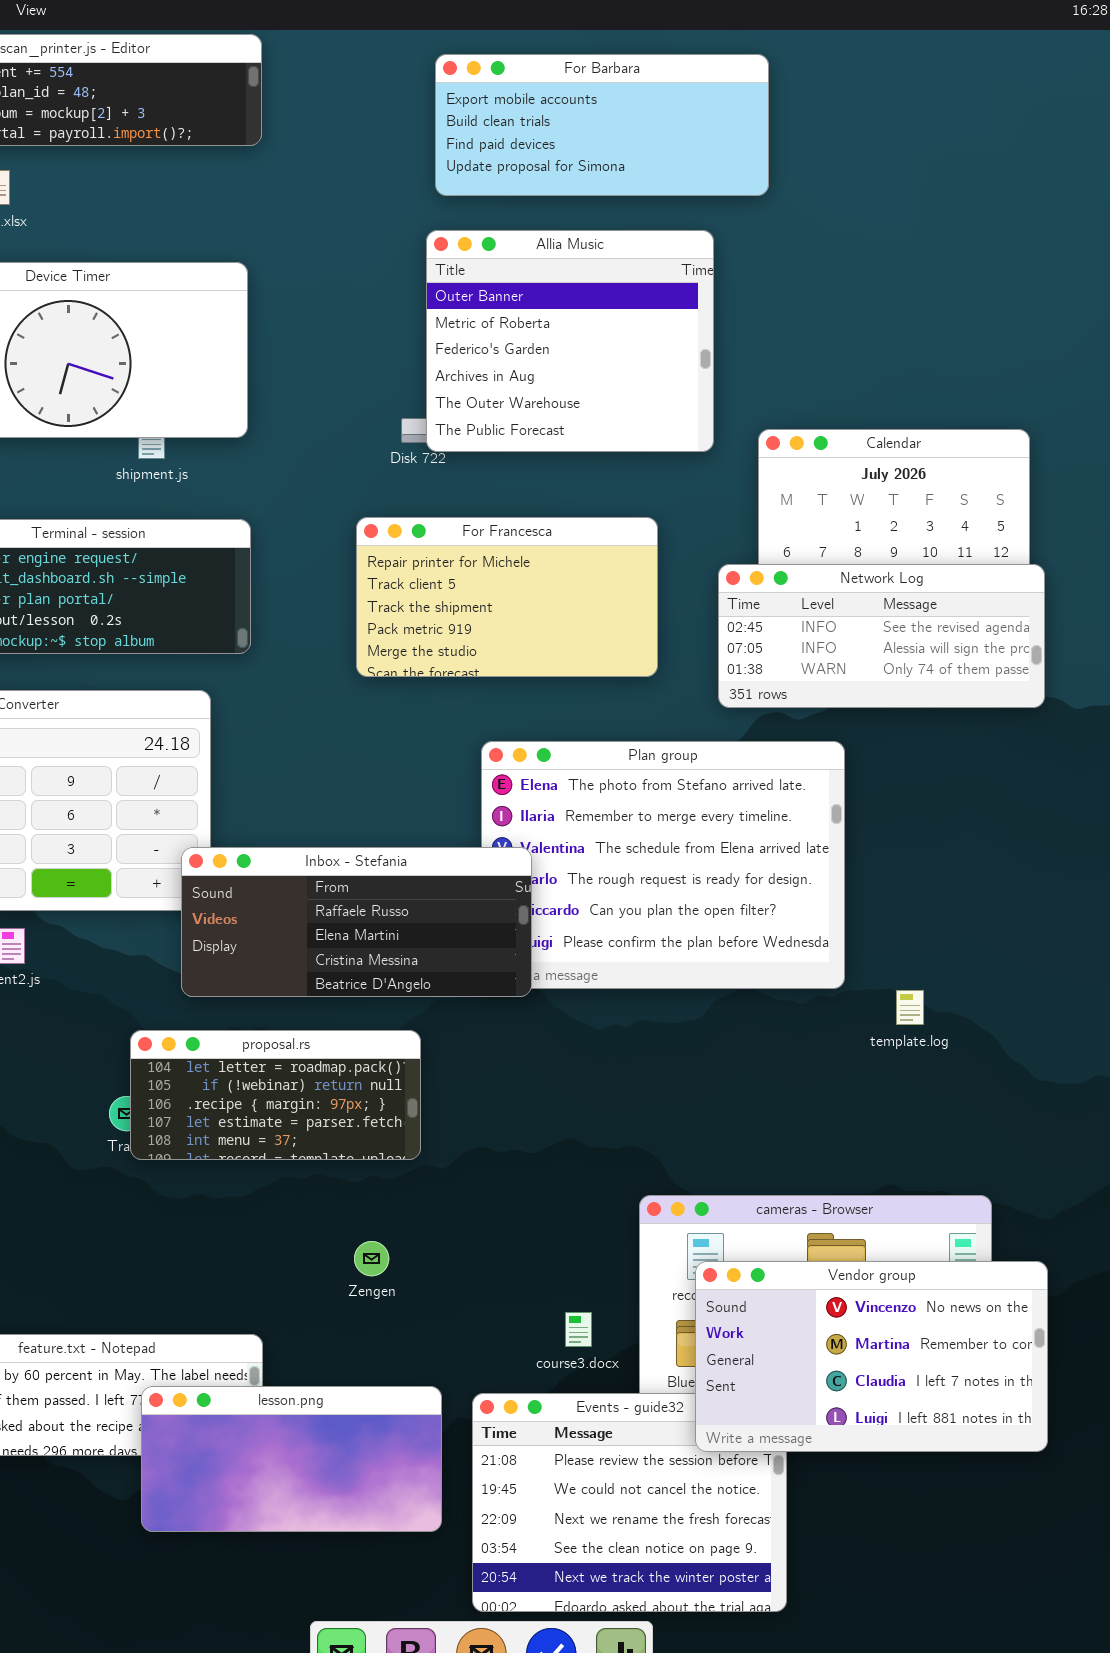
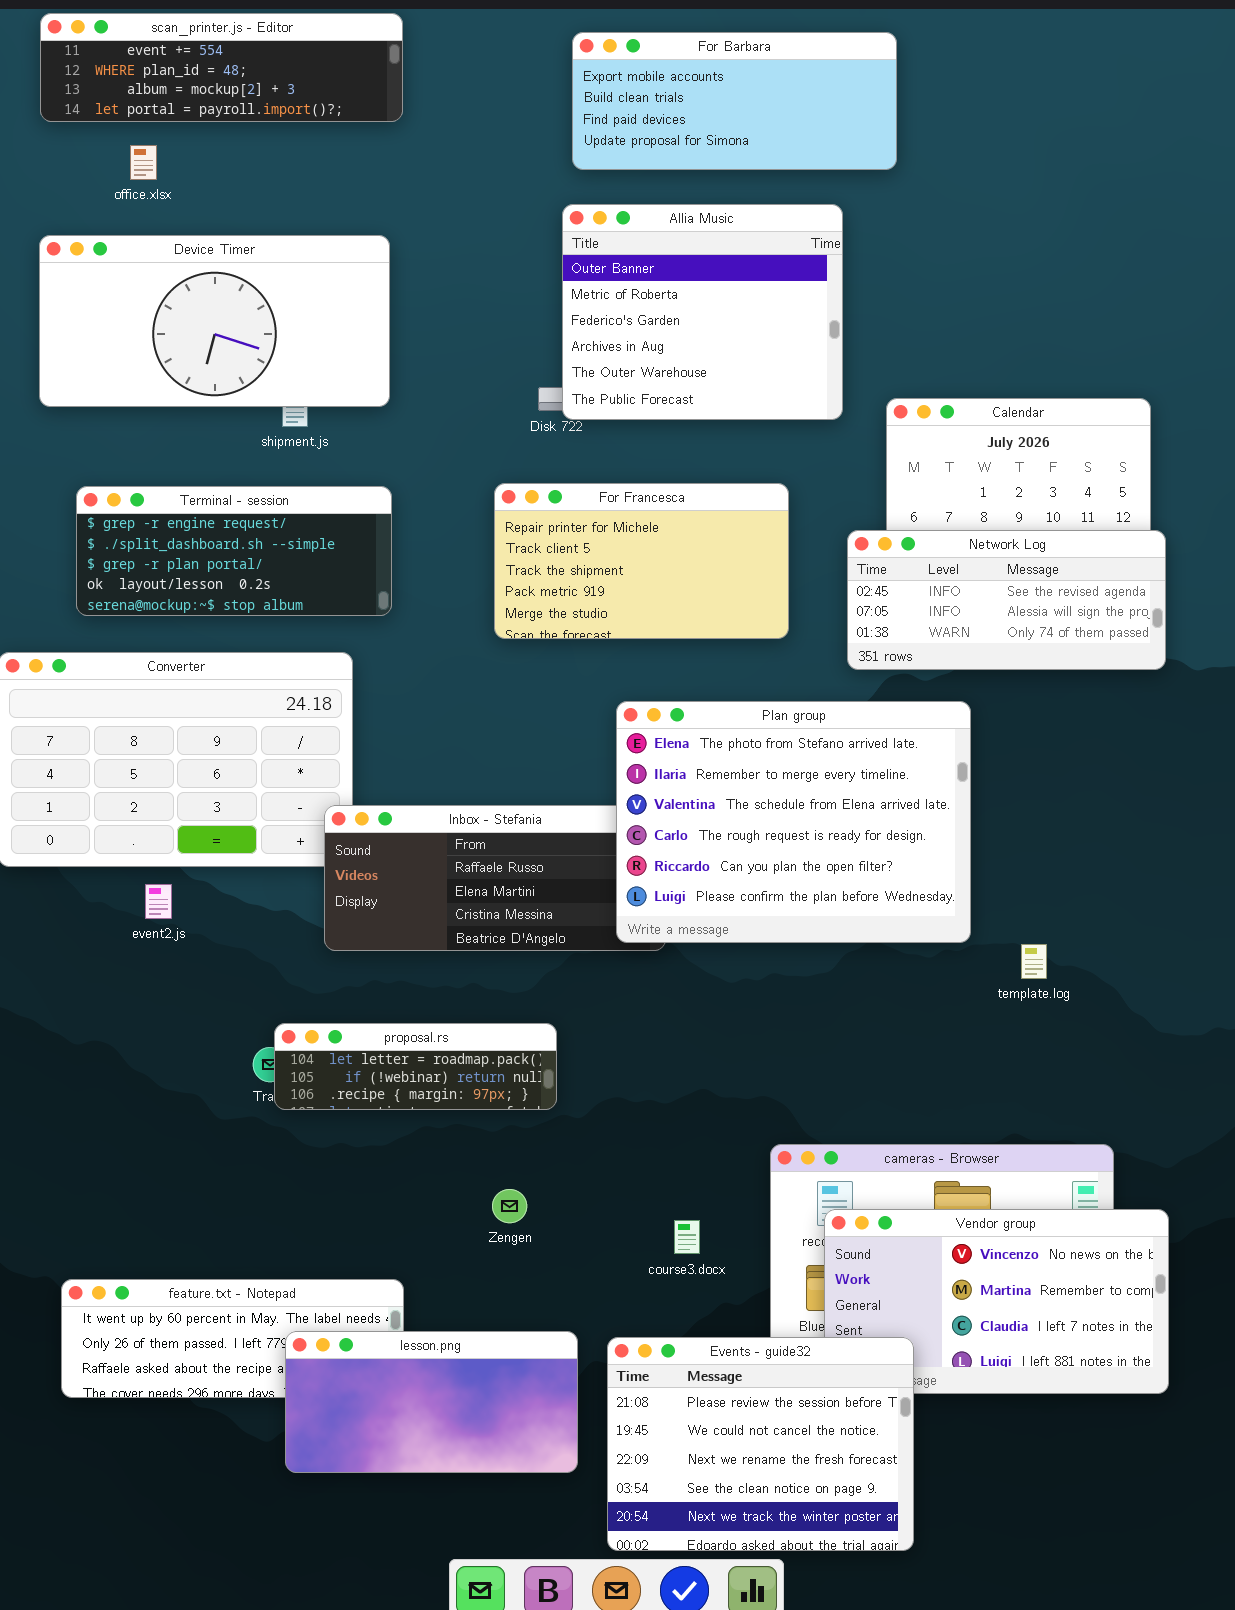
Plan group: [481,741,845,989] -> [616,701,971,943], raised
proposal.rs: [130,1030,421,1160] -> [274,1023,557,1110], resized
course3.docx: [565,1312,592,1347] -> [674,1220,700,1254], moved
Events - guide32: [472,1393,787,1612] -> [607,1337,914,1551], raised

